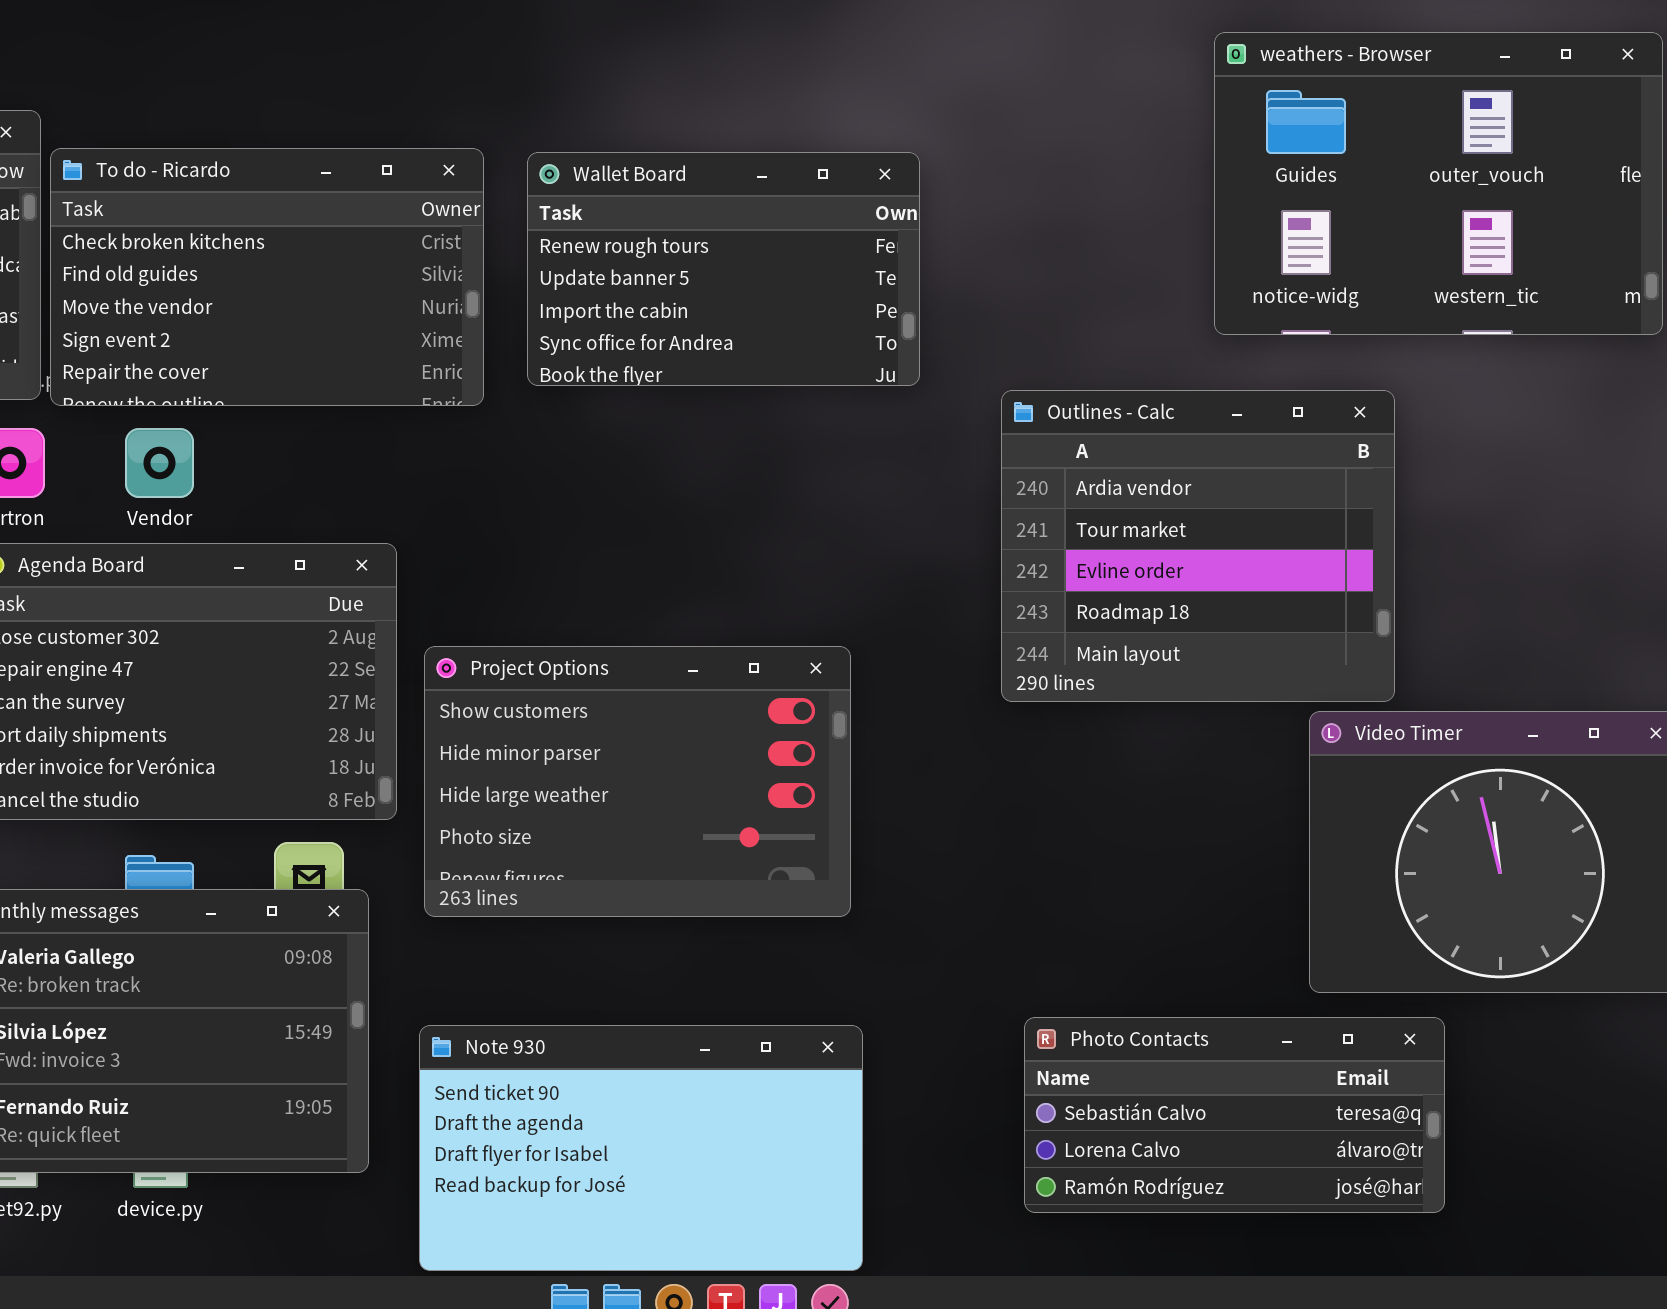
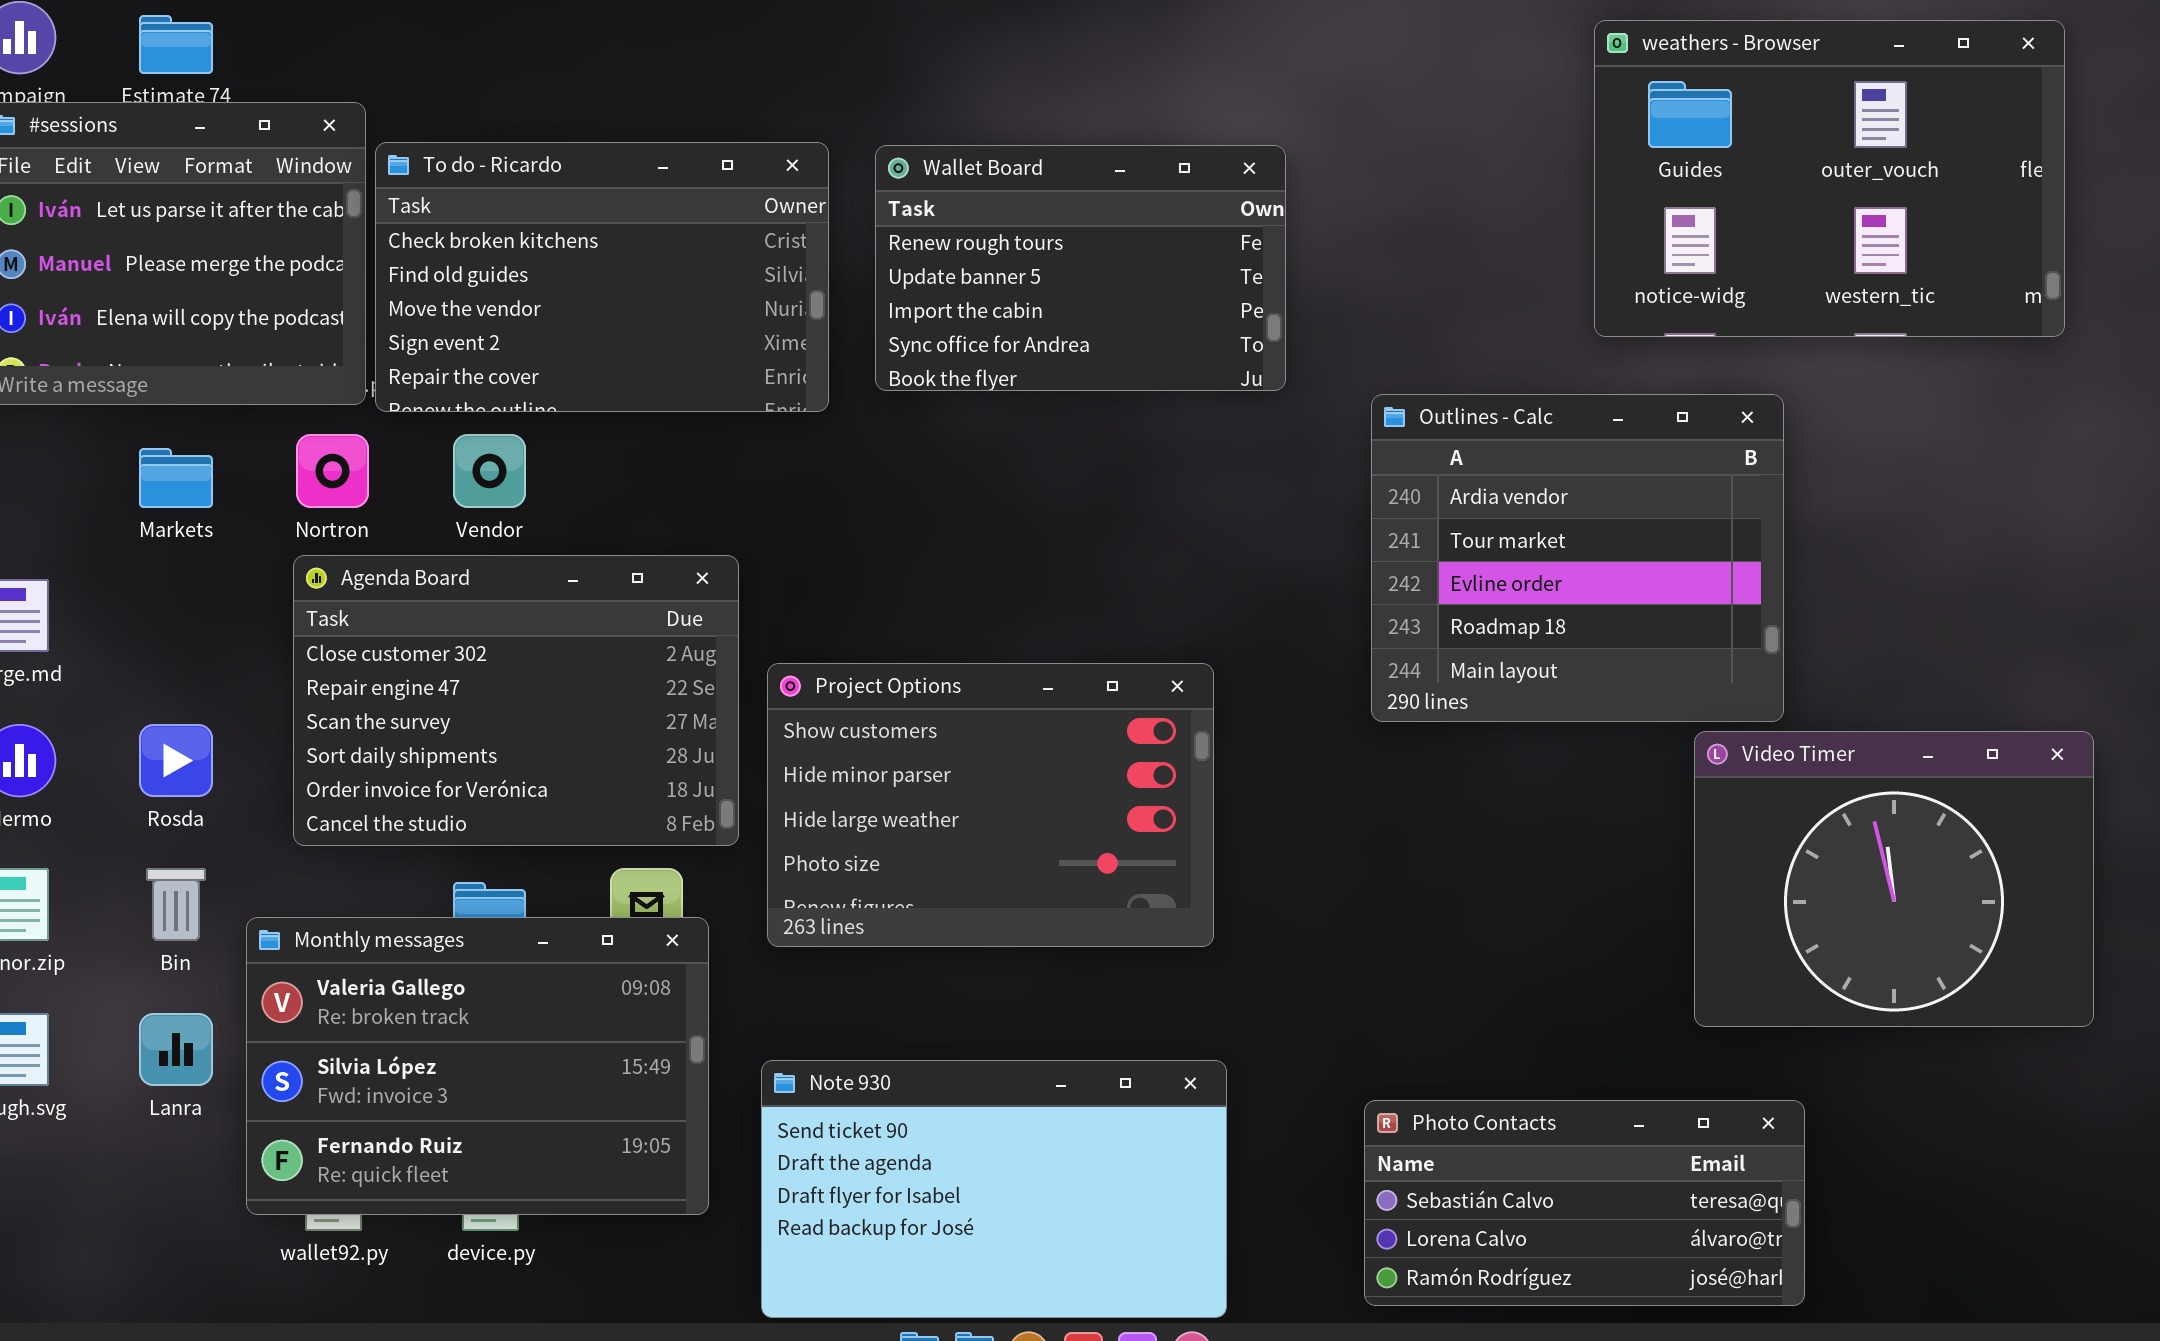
Photo Contacts: [1024,1017,1445,1213] -> [1364,1100,1805,1306], moved

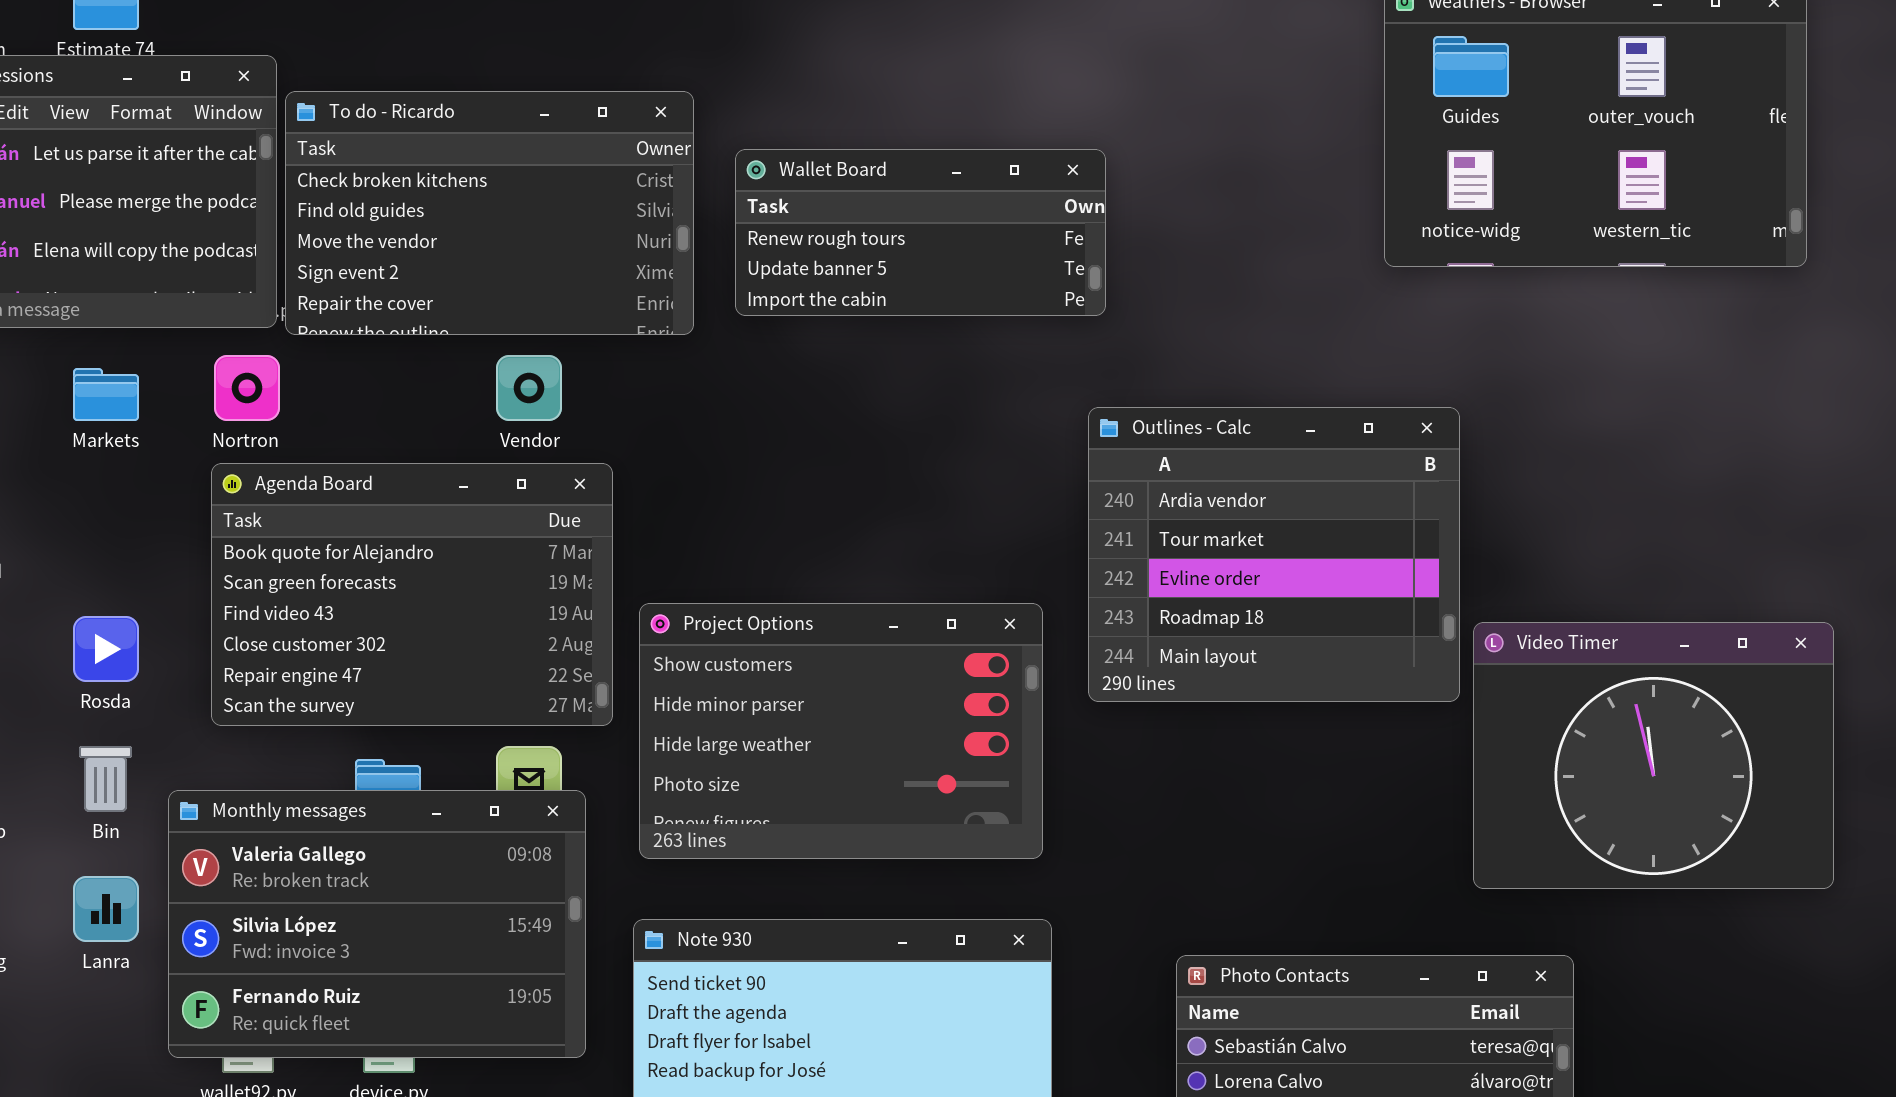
Wallet Board: [875,145,1286,391] -> [735,149,1106,316], resized
Outlines - Calc: [1371,394,1784,722] -> [1088,407,1460,702], moved
Vendor: [453,434,526,508] -> [496,355,562,421], moved
Agenda Board: [293,555,739,846] -> [211,463,613,726], scrolled up 3 rows
Project Options: [767,663,1214,947] -> [639,603,1043,859], moved

